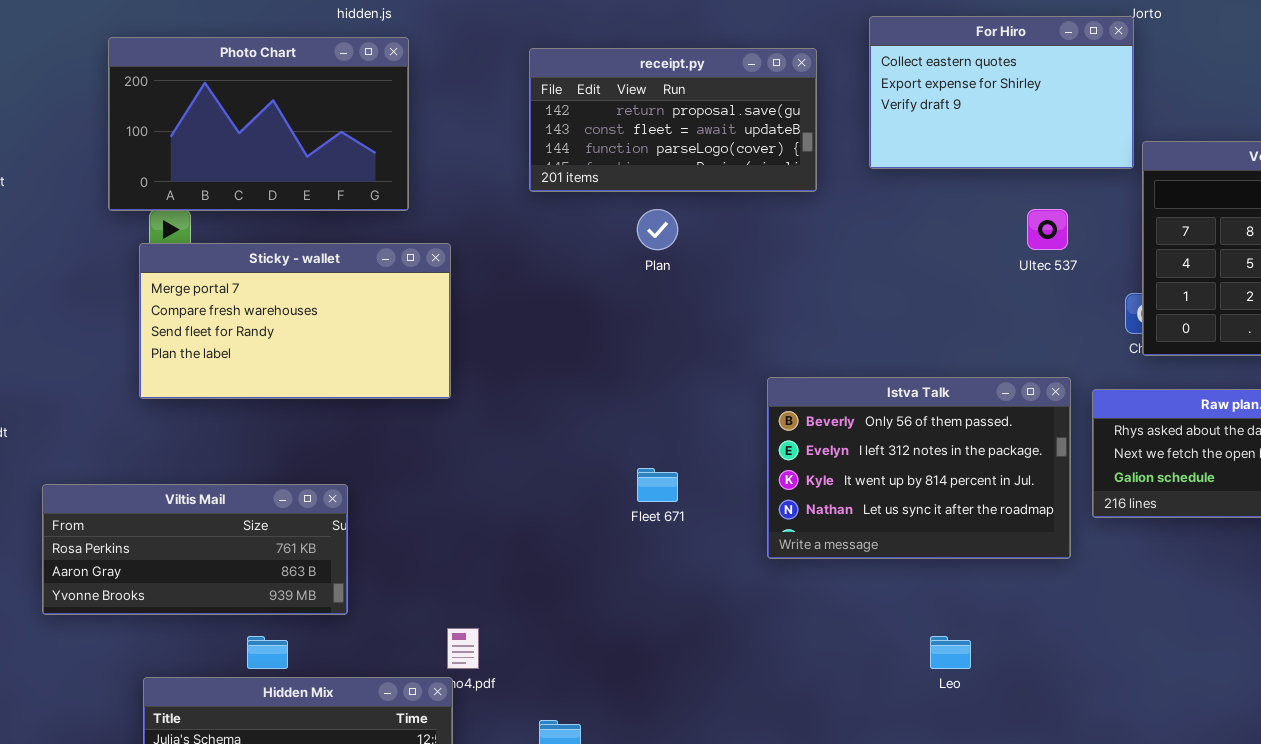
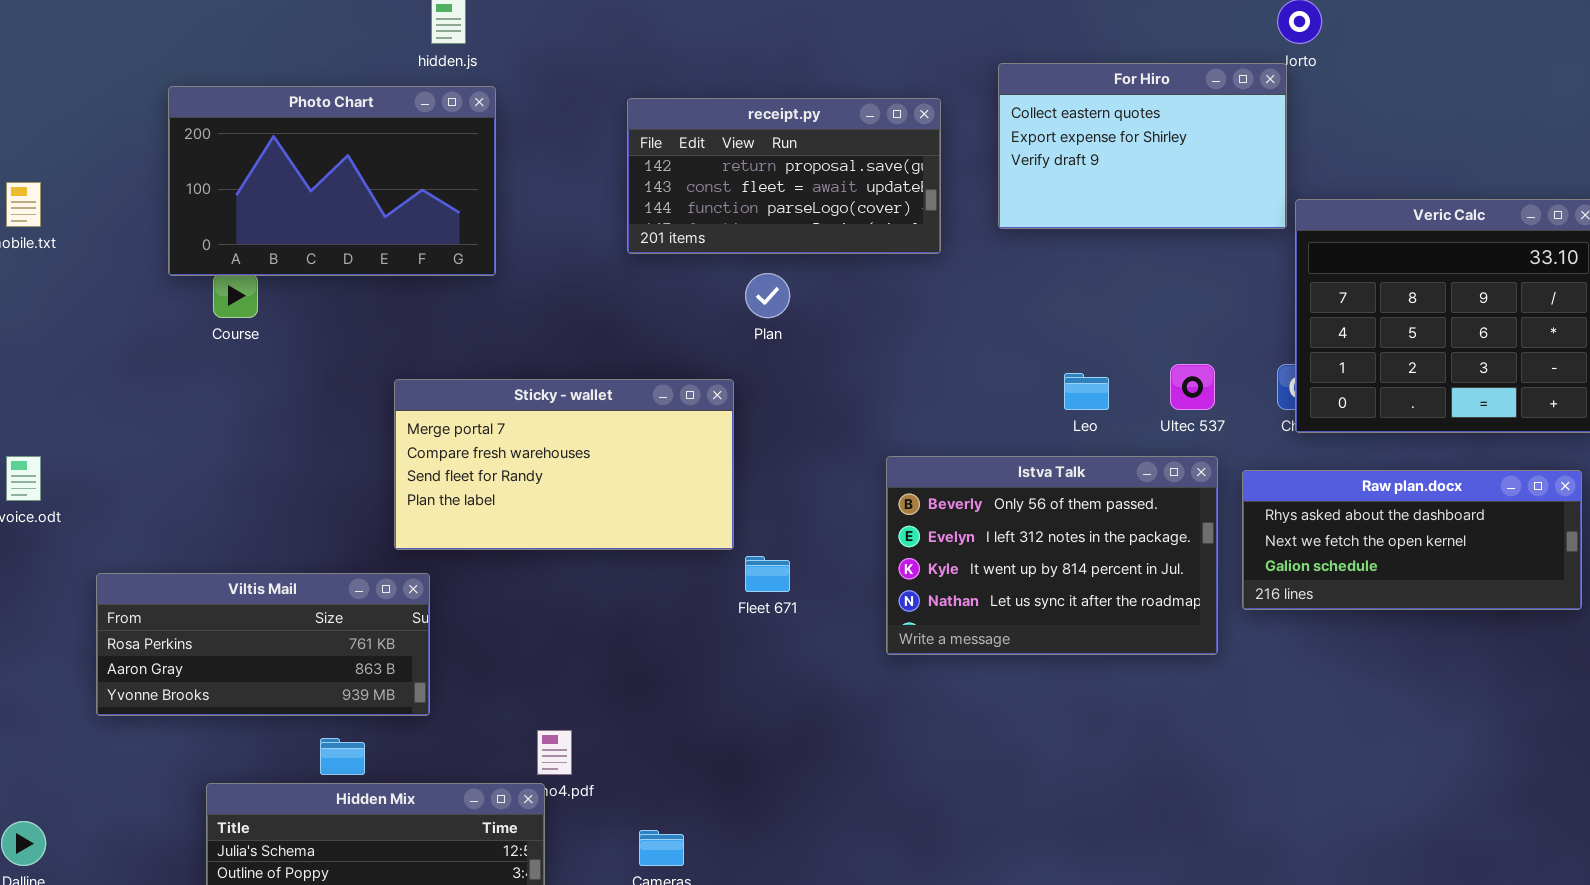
Ultec 537: [1027,209,1068,250] -> [1170,364,1215,410], moved
Sticky - wallet: [139,243,451,399] -> [394,379,734,550], moved
Leo: [930,636,971,669] -> [1064,373,1109,410], moved

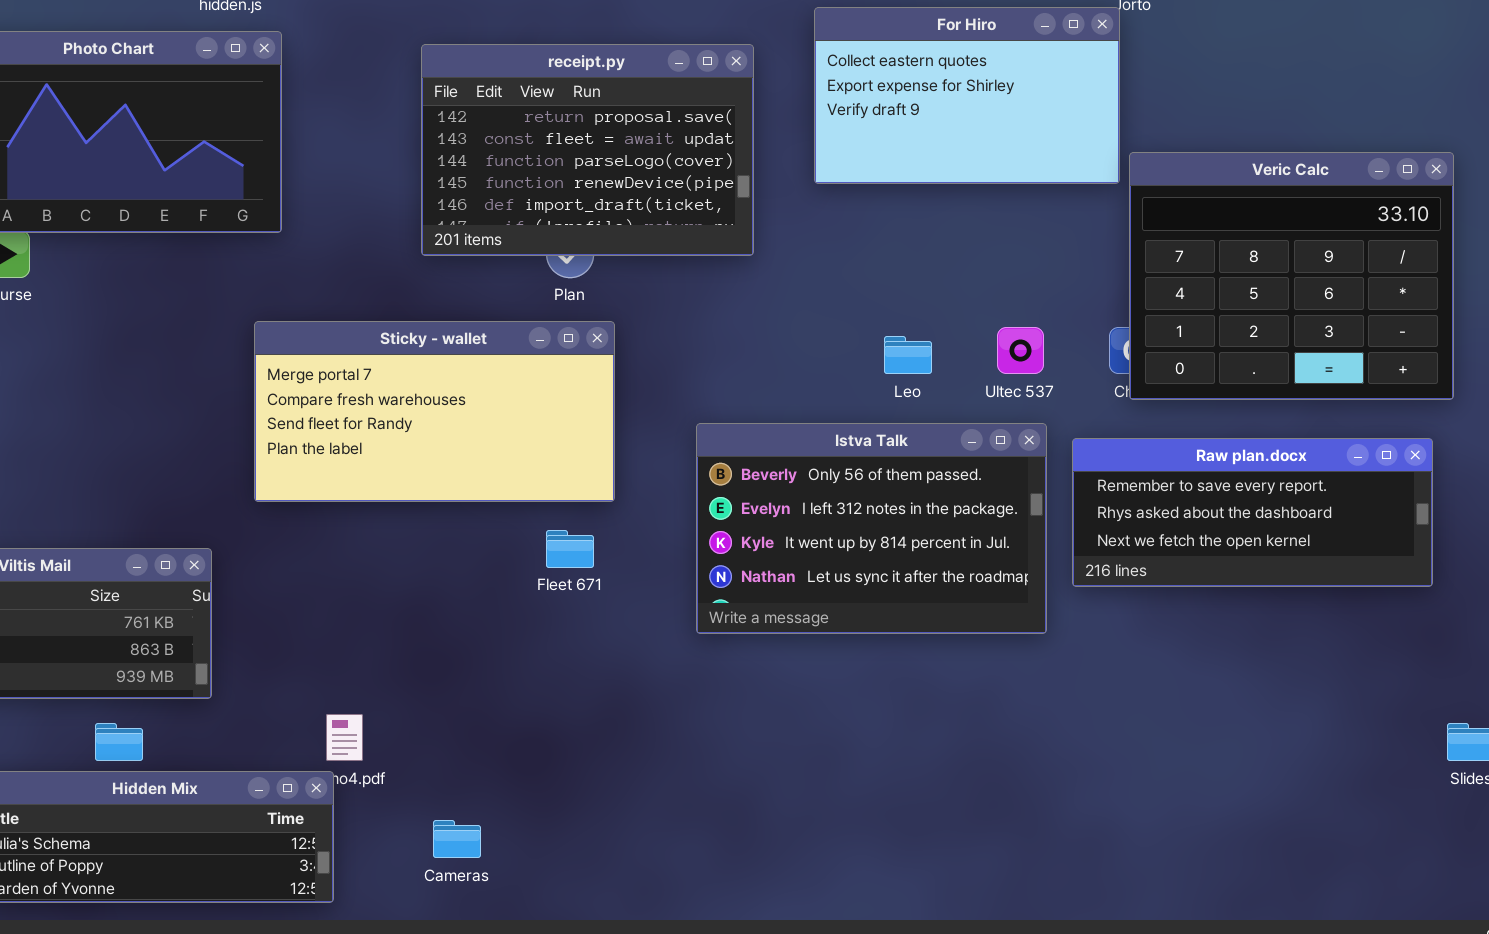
receipt.py: [627,98,941,254] -> [421,44,754,256], resized
Sticky - wallet: [394,379,734,550] -> [254,321,615,502], moved
Raw plan.docx: [1242,470,1582,610] -> [1072,438,1433,587], scrolled up 1 row

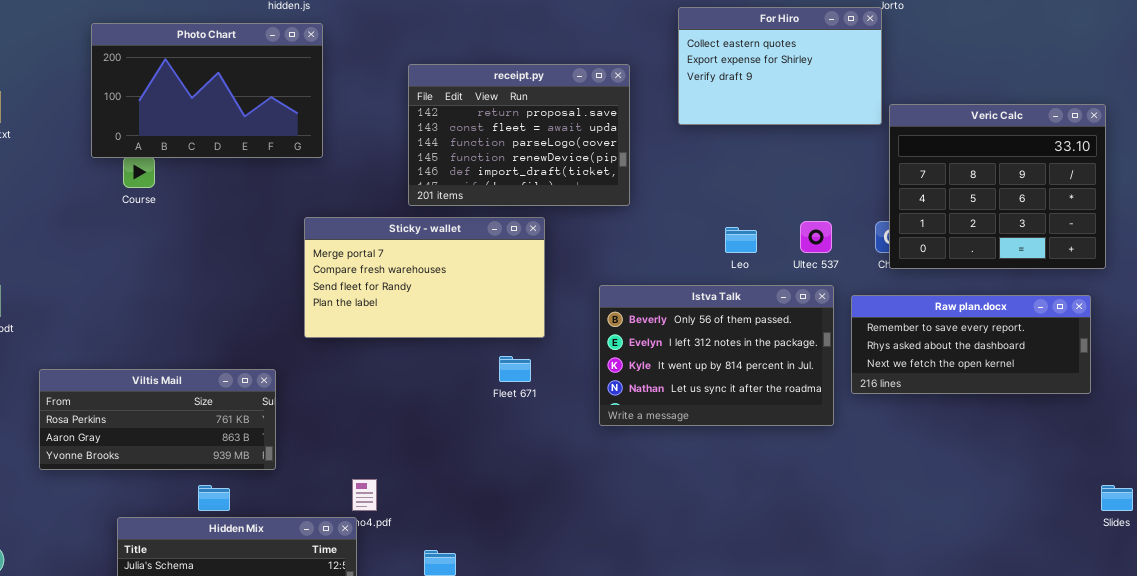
receipt.py: [421,44,754,256] -> [408,64,630,206], moved

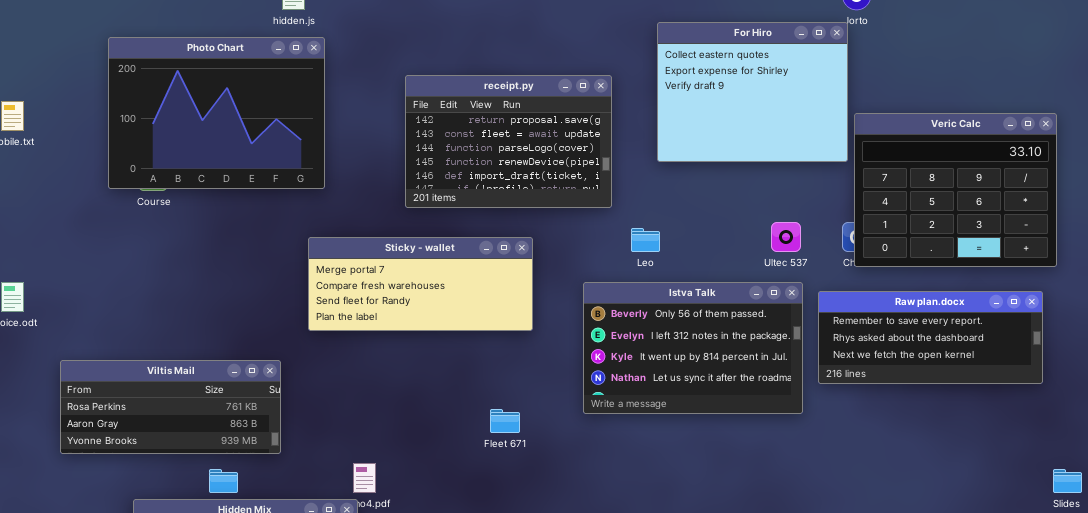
For Hiro: [678,7,882,125] -> [657,22,848,162], resized
Photo Chart: [91,23,323,158] -> [108,37,325,189], resized
Sticky - wallet: [304,217,545,338] -> [308,237,533,331], resized
Leo: [725,227,757,253] -> [631,228,660,252], moved
Fleet 671: [499,356,531,382] -> [490,409,520,433], moved

